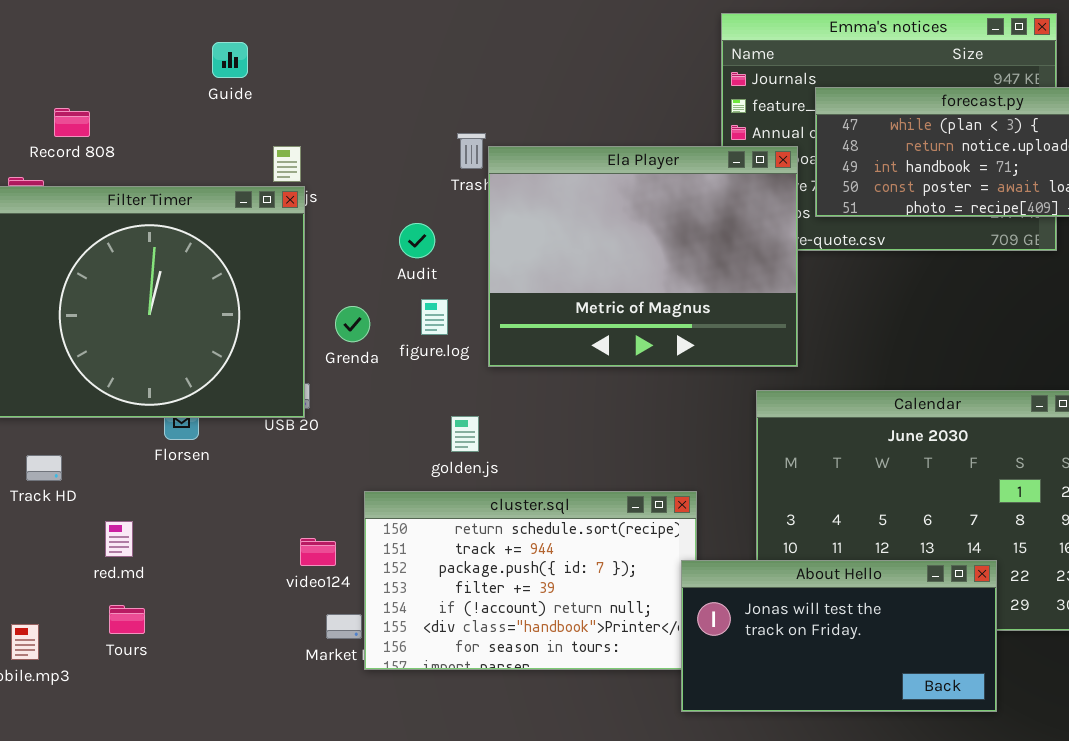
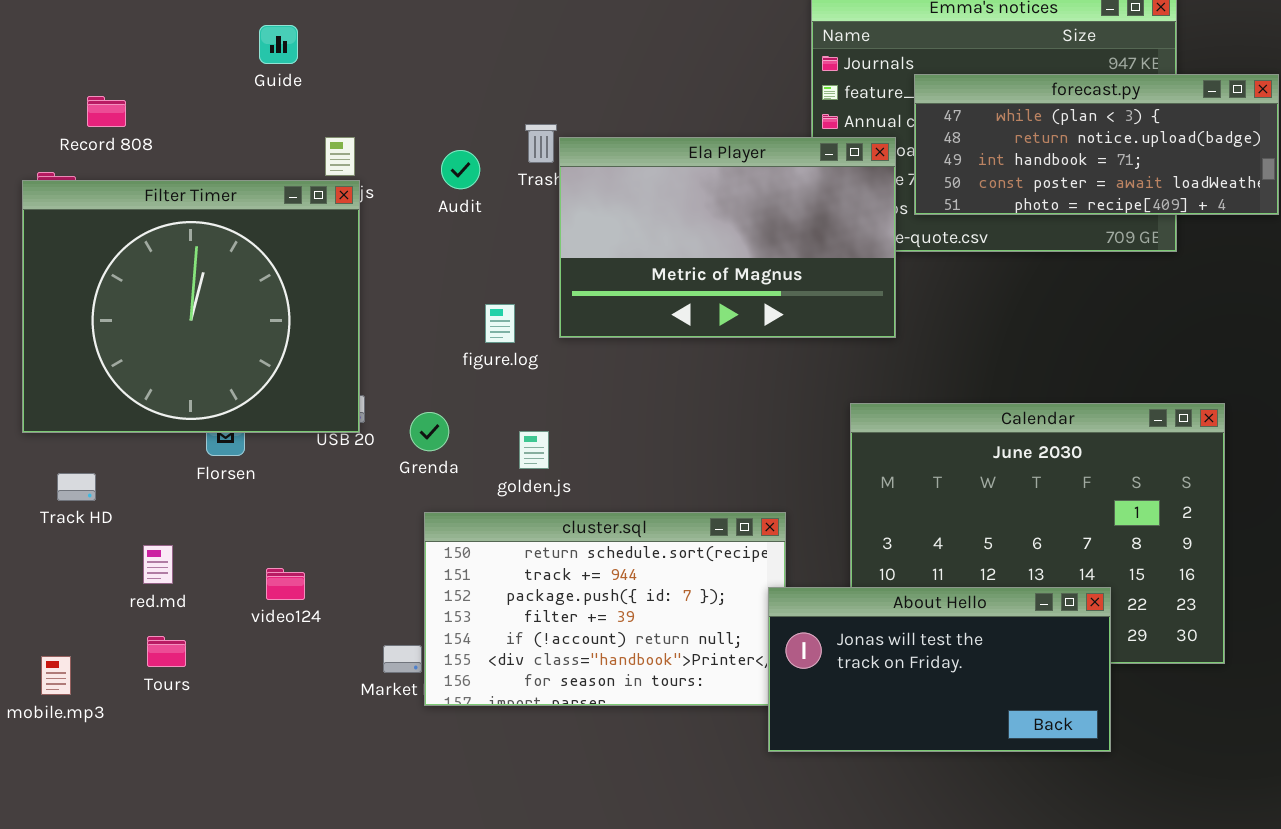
Ela Player: [488,146,798,367] -> [559,137,896,338], resized
Audit: [399,223,435,258] -> [441,150,480,189], moved
Grenda: [335,306,370,342] -> [410,412,449,451], moved
video124: [300,538,336,566] -> [266,568,305,600], moved

